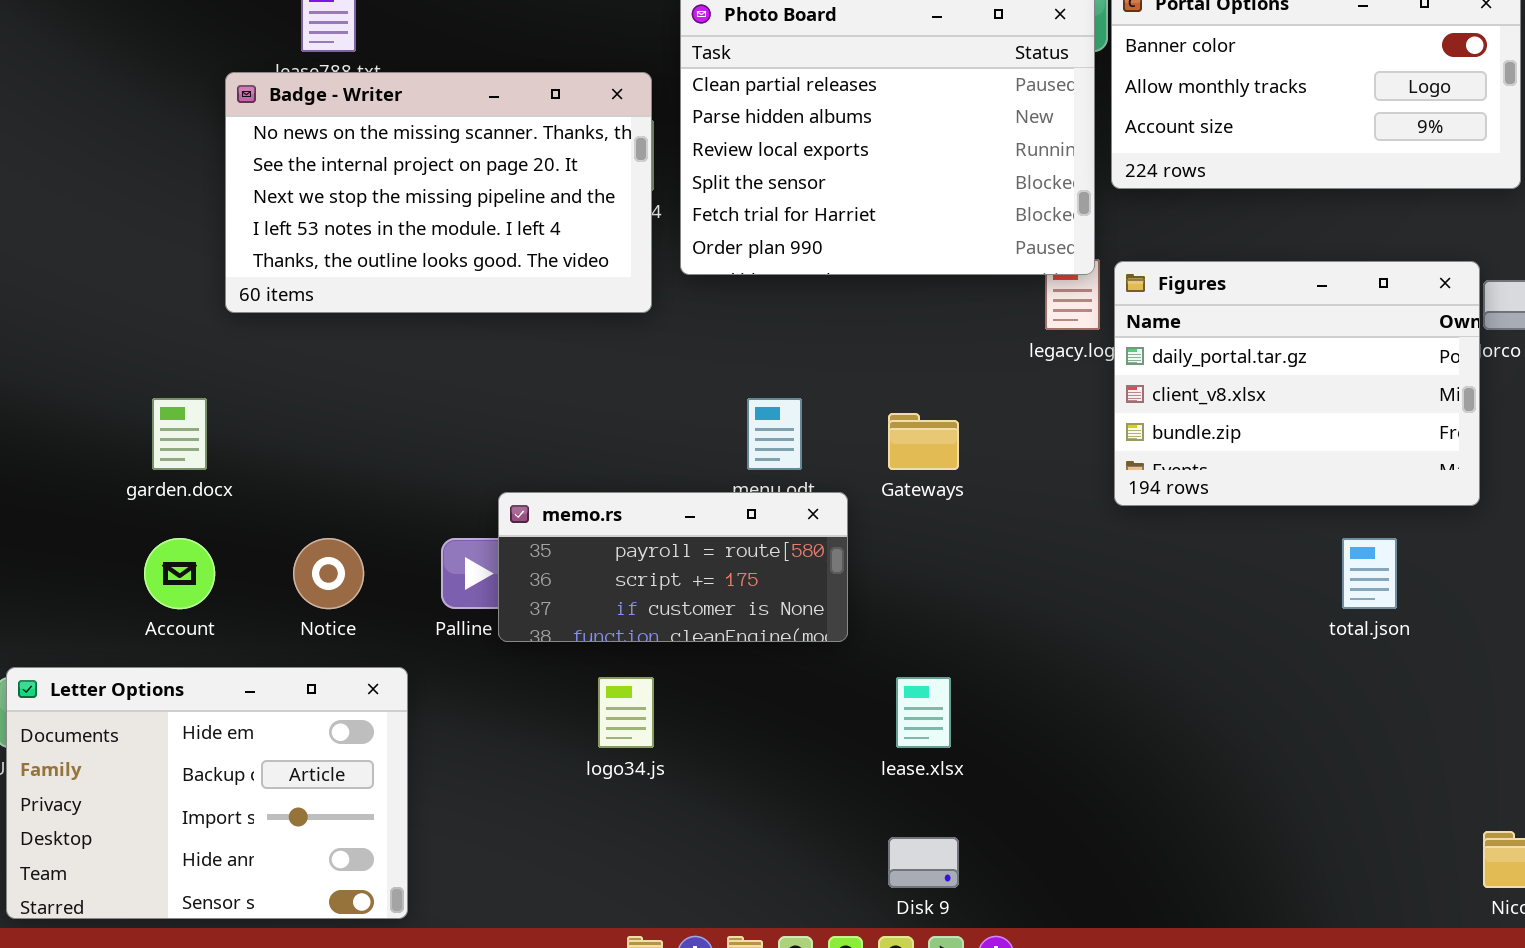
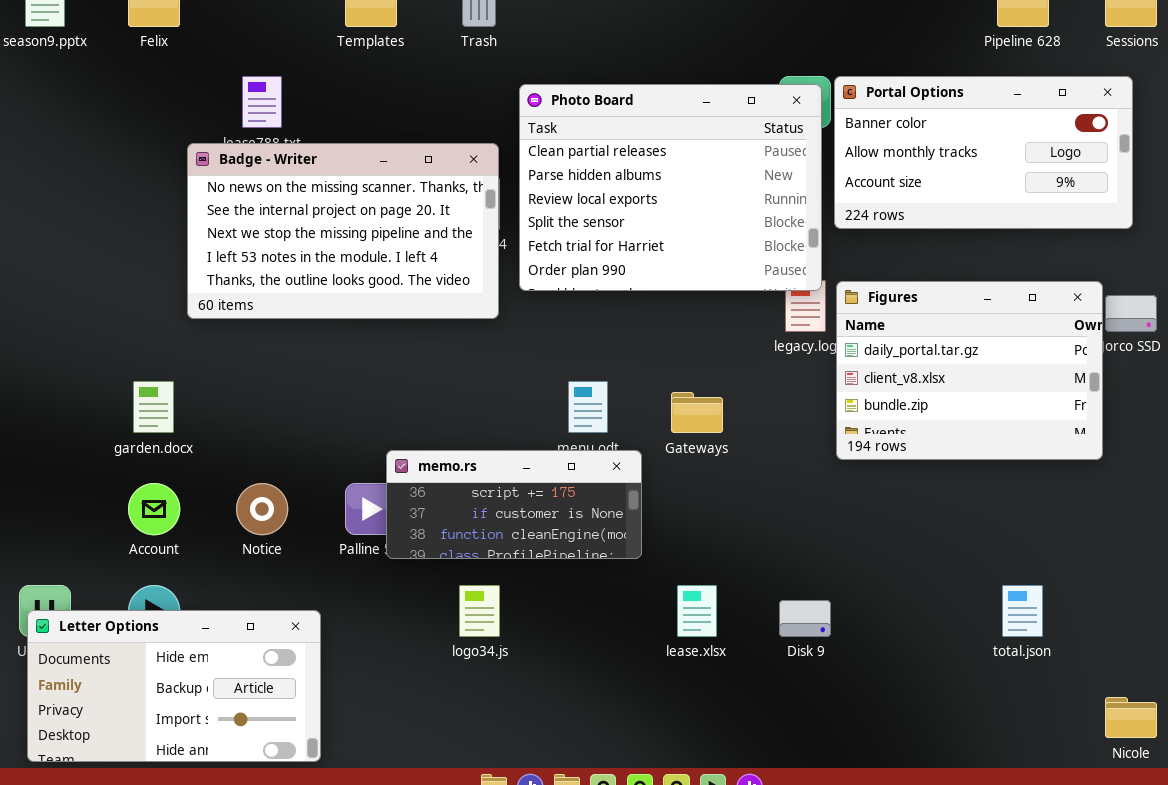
memo.rs: [498,492,848,642] -> [386,450,642,559], scrolled down 1 row
total.json: [1342,538,1397,609] -> [1002,585,1043,637], moved
Letter Options: [6,667,408,919] -> [27,610,321,762], resized
Disk 9: [888,837,959,888] -> [779,600,831,637], moved

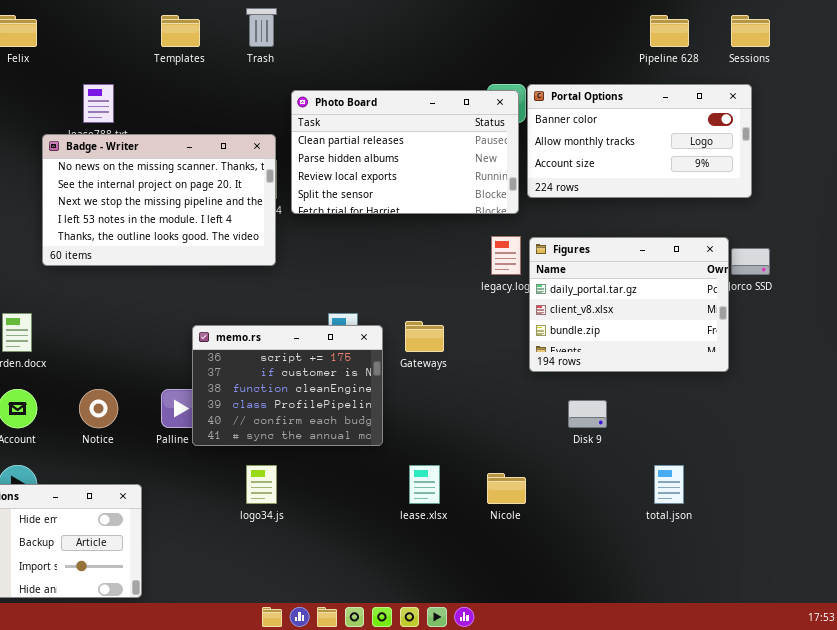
Photo Board: [519,84,822,291] -> [291,90,519,214], resized
memo.rs: [386,450,642,559] -> [192,325,383,446], resized
Disk 9: [779,600,831,637] -> [568,400,607,428], moved
Nicole: [1105,697,1157,738] -> [487,473,526,504], moved

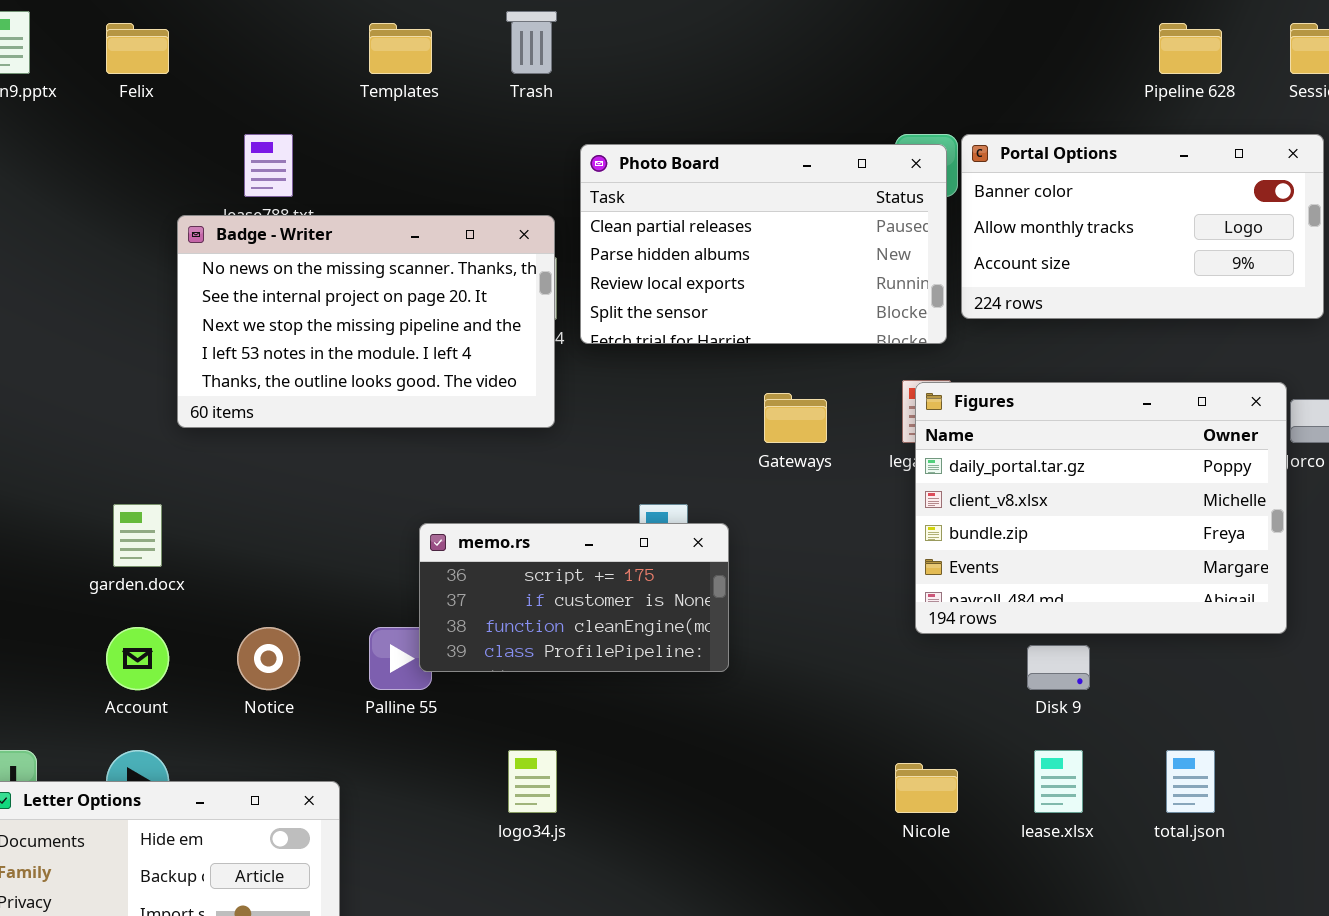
Figures: [529,237,729,372] -> [915,382,1287,634], resized
Gateways: [405,321,444,352] -> [764,393,827,443], moved
memo.rs: [192,325,383,446] -> [419,523,729,672], resized
lease.xlsx: [409,465,440,504] -> [1034,750,1083,813], moved

